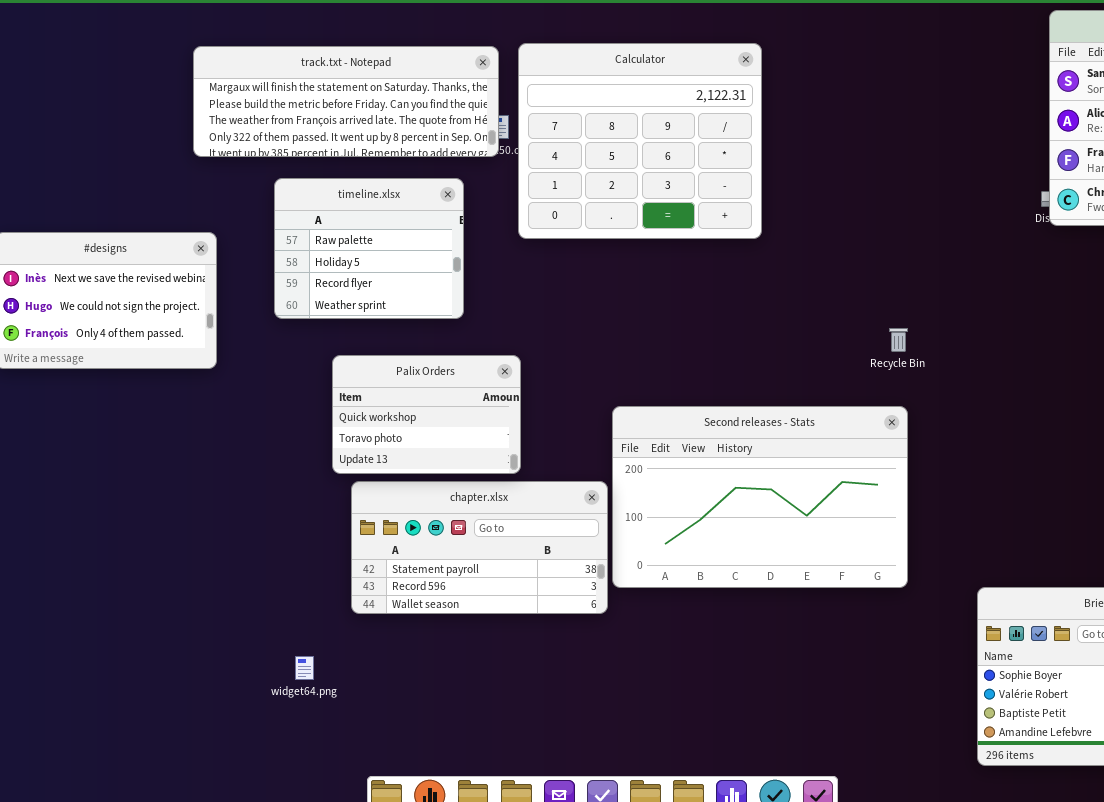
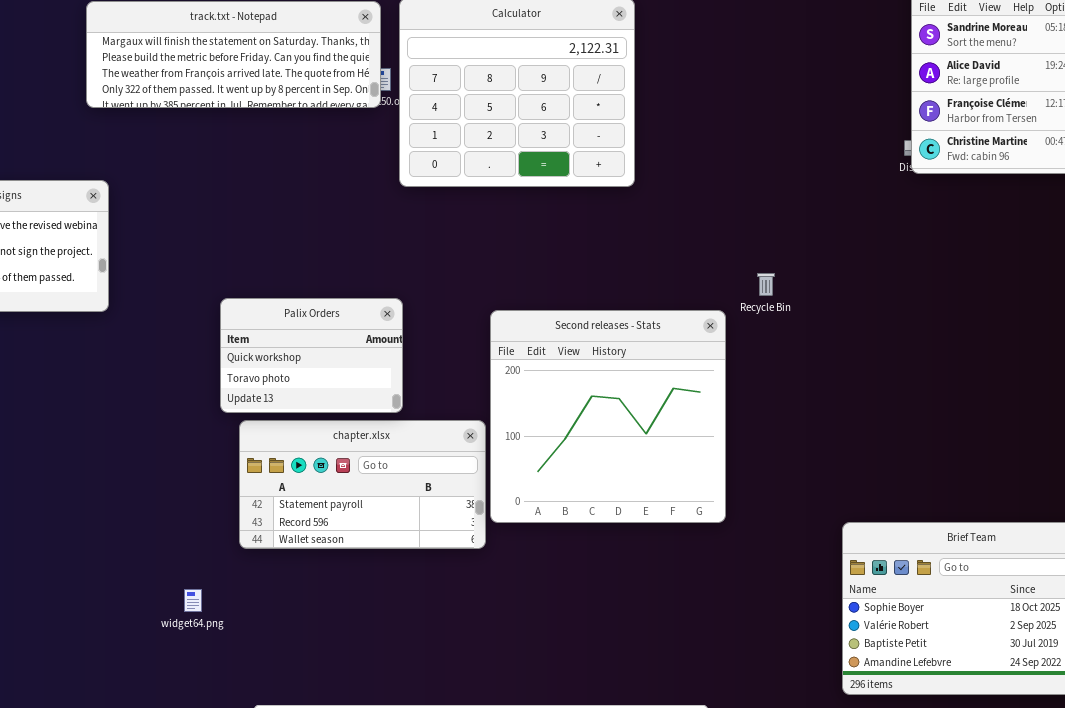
timeline.xlsx: [274,178,464,319] -> none, closed
Second releases - Stats: [612,406,908,588] -> [490,310,726,523], resized

